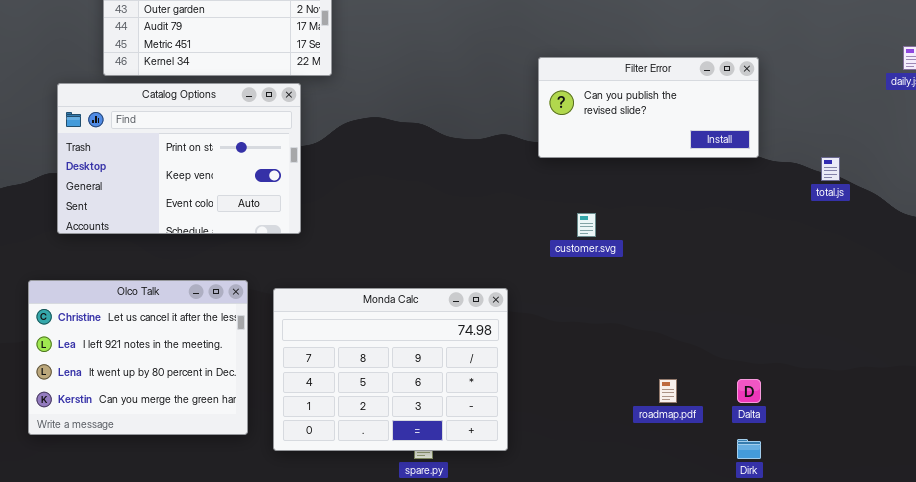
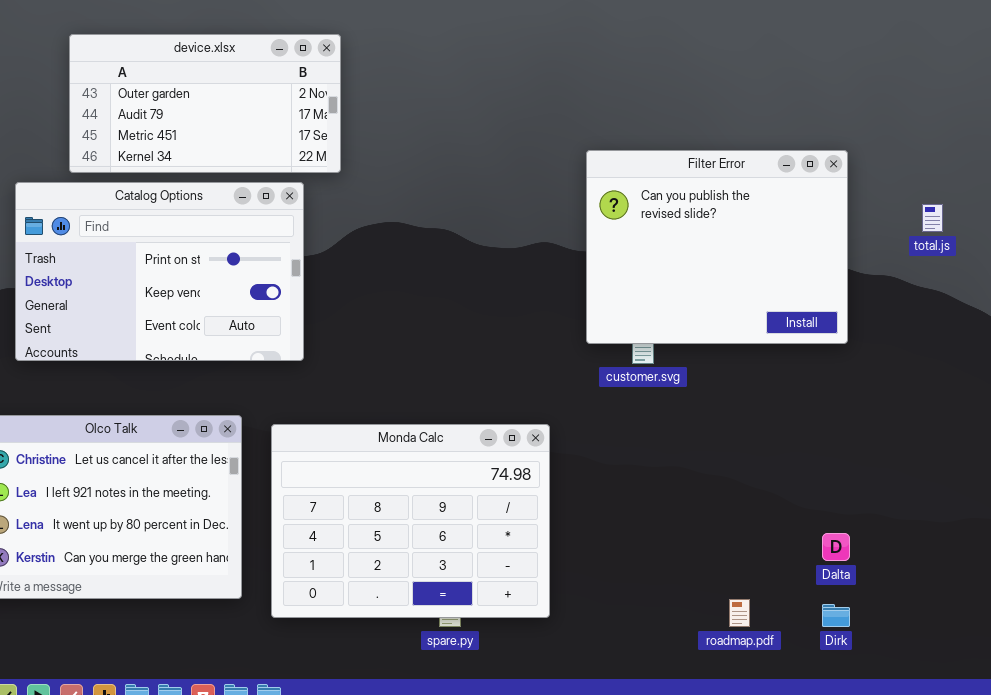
Filter Error: [538,57,759,158] -> [586,150,848,344], resized
total.js: [821,157,840,181] -> [922,204,943,232], moved
roadmap.pdf: [659,379,677,403] -> [729,599,750,627], moved

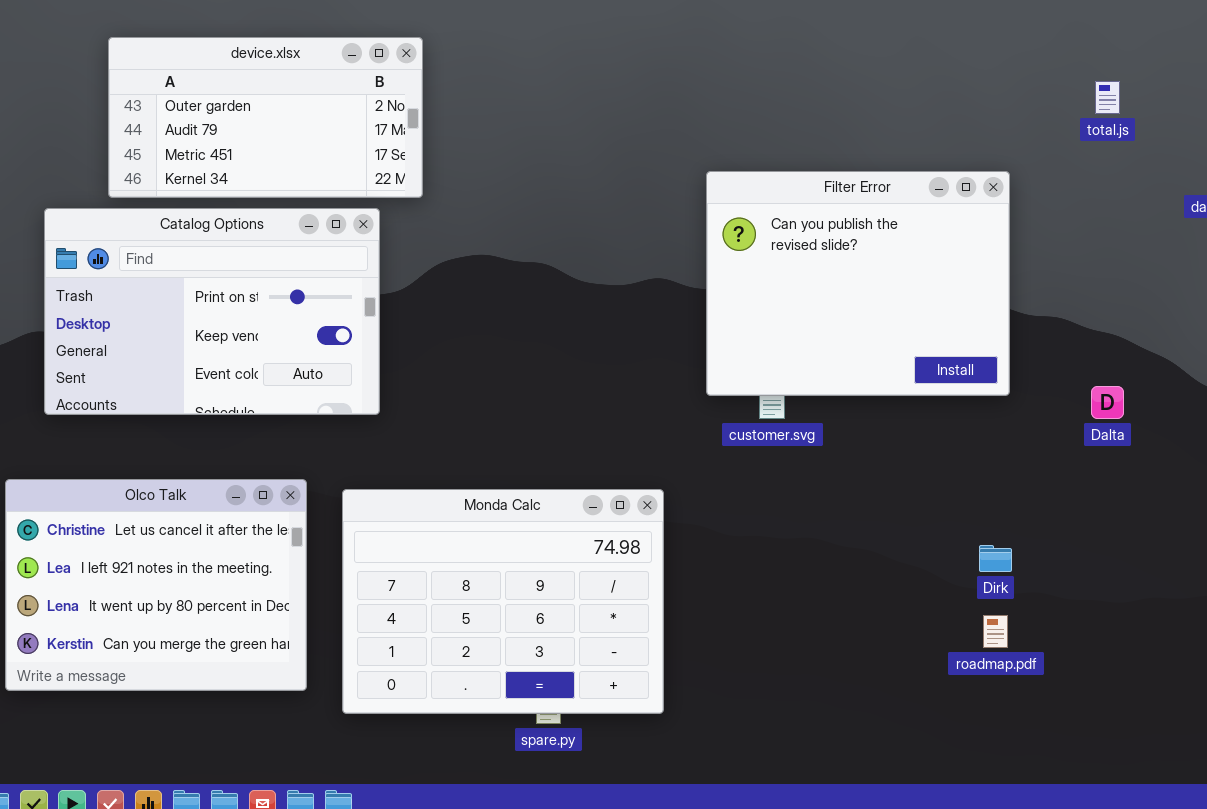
total.js: [922,204,943,232] -> [1095,81,1120,114], moved
Dalta: [822,533,850,561] -> [1091,386,1124,419], moved
roadmap.pdf: [729,599,750,627] -> [983,615,1008,648], moved
Dirk: [822,604,850,627] -> [979,545,1012,572], moved

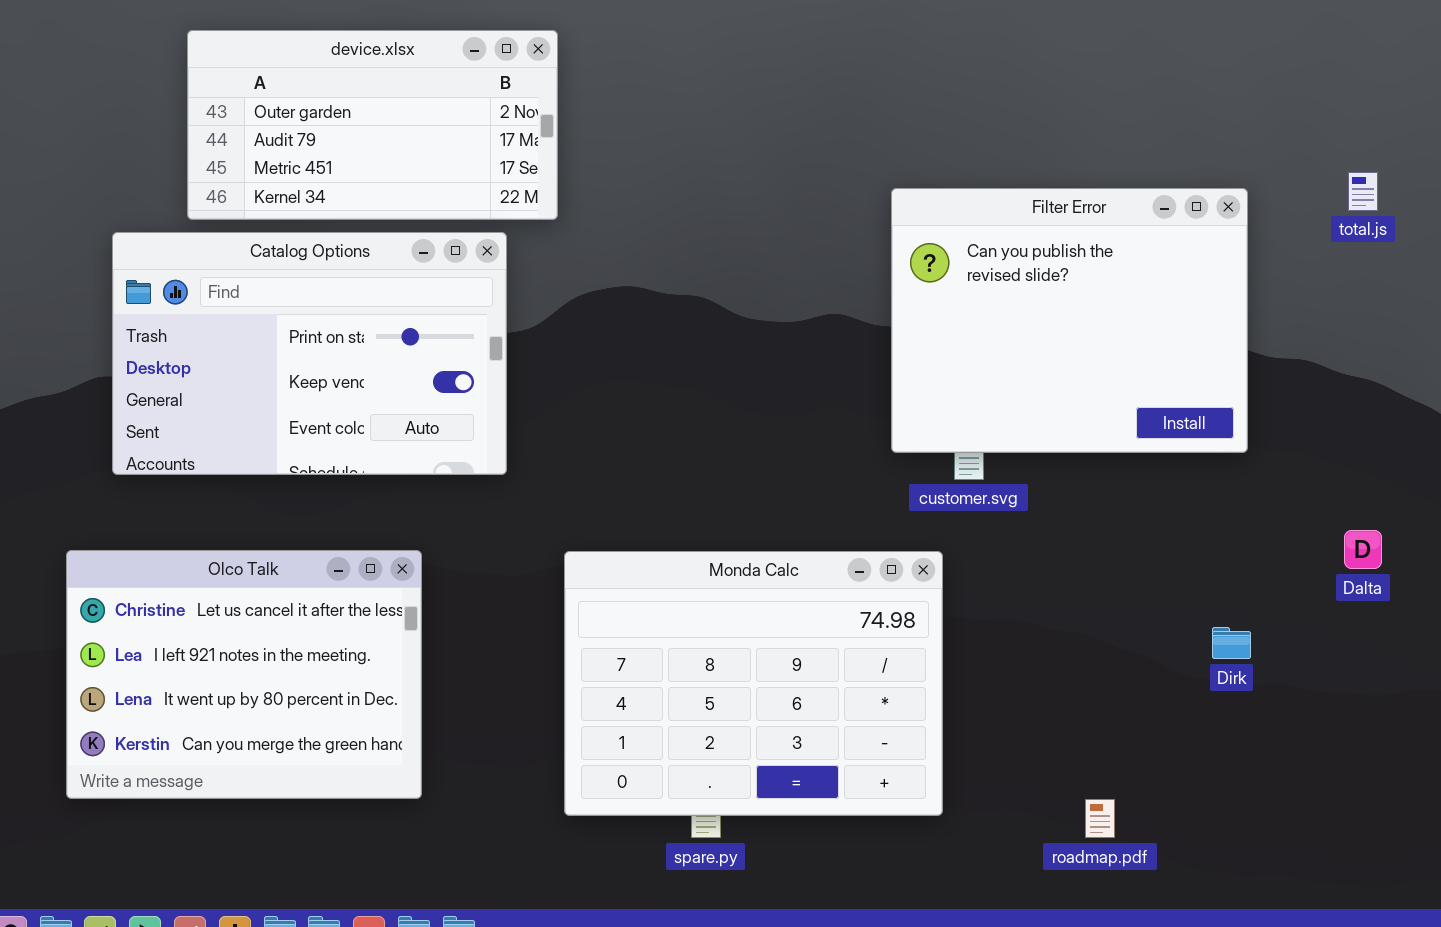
total.js: [1095,81,1120,114] -> [1348,172,1378,211], moved
Dalta: [1091,386,1124,419] -> [1344,530,1382,569], moved
Monda Calc: [342,489,664,714] -> [564,551,943,816], moved
roadmap.pdf: [983,615,1008,648] -> [1085,799,1115,838], moved

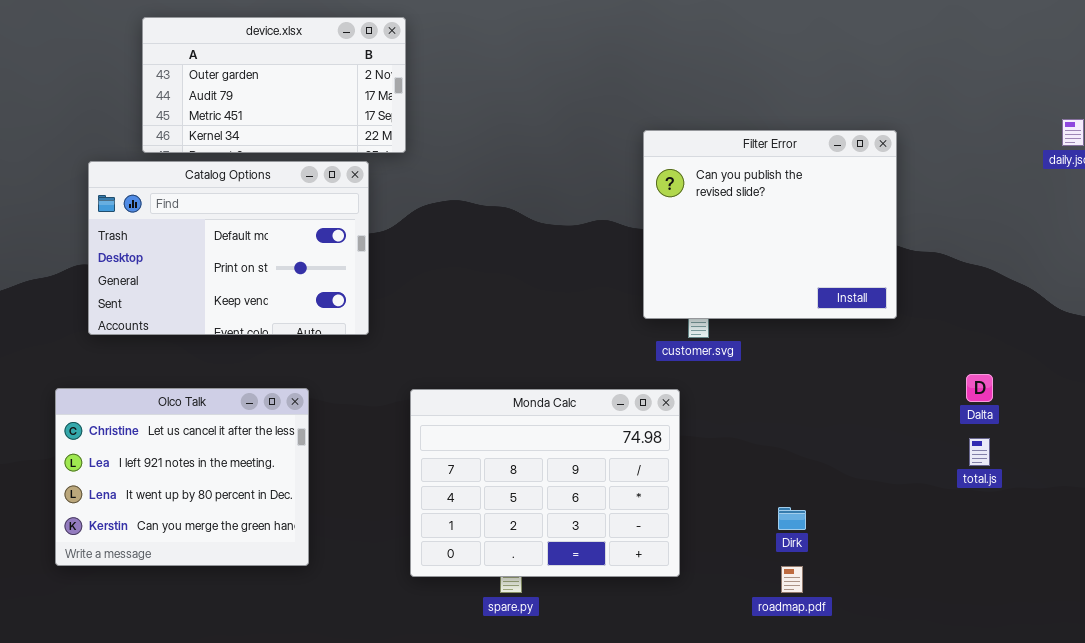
total.js: [1348,172,1378,211] -> [969,438,990,466], moved
Catalog Options: [112,232,507,475] -> [88,161,369,335], scrolled up 1 row
Dirk: [1212,627,1251,659] -> [778,507,806,530], moved

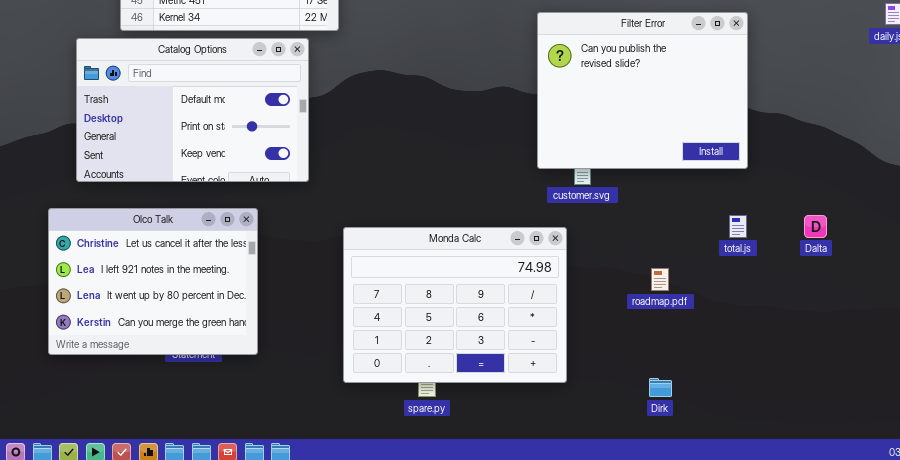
Olco Talk: [55,388,309,566] -> [48,208,258,355], moved
total.js: [969,438,990,466] -> [729,215,747,238], moved
Dirk: [778,507,806,530] -> [649,378,672,397], moved
roadmap.pdf: [781,566,803,593] -> [651,268,669,291], moved

